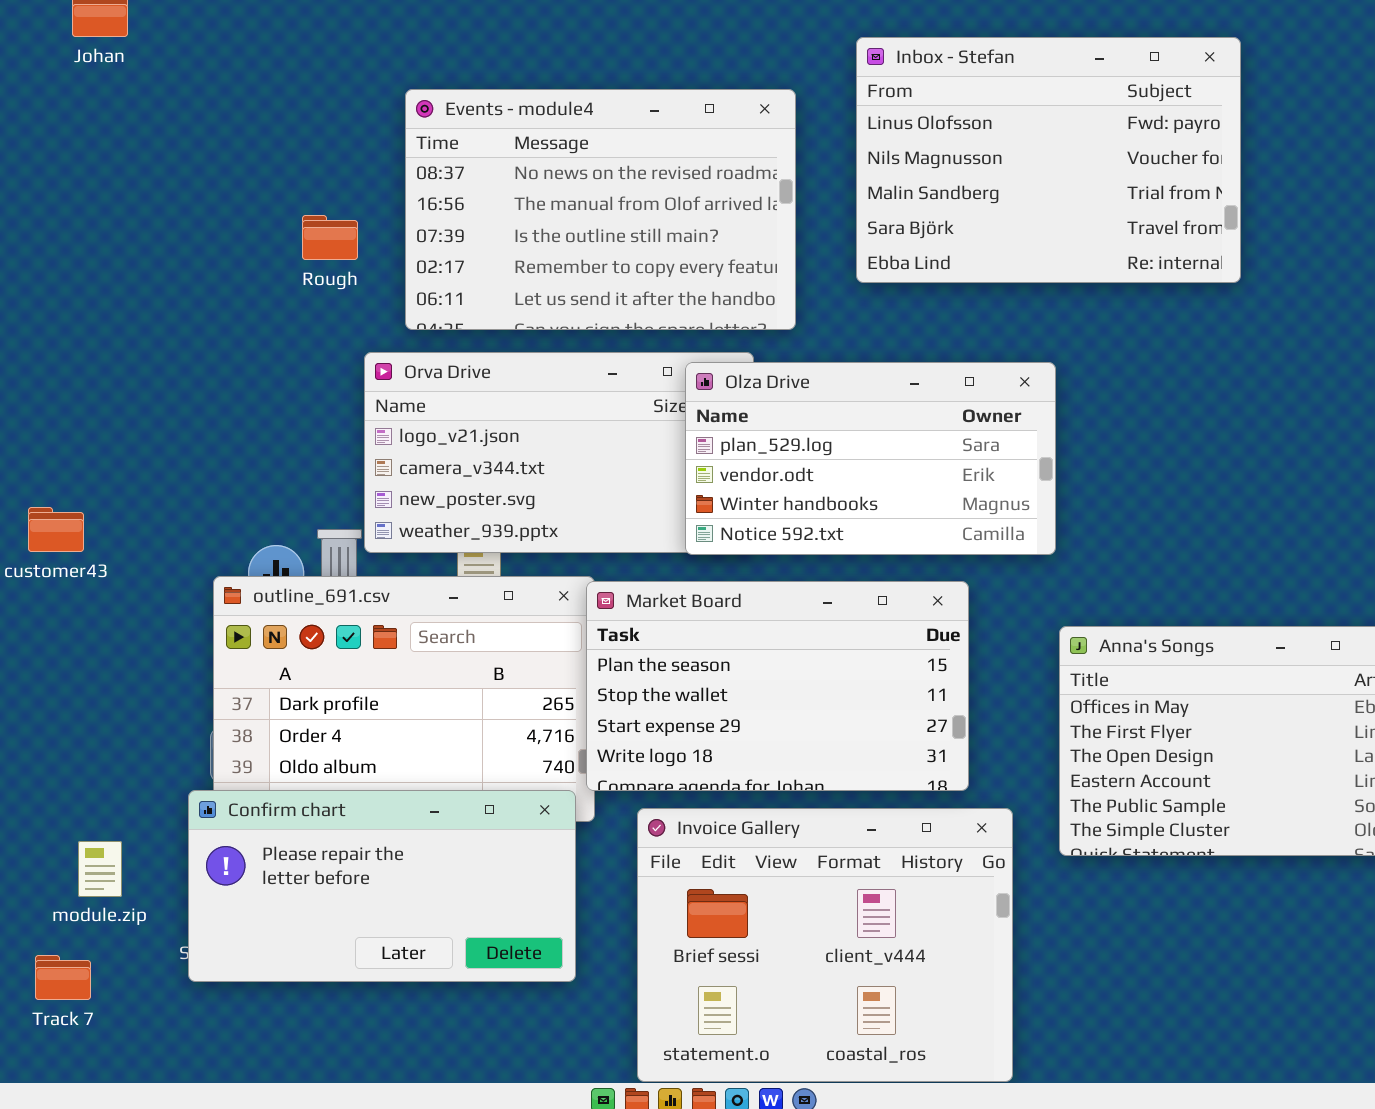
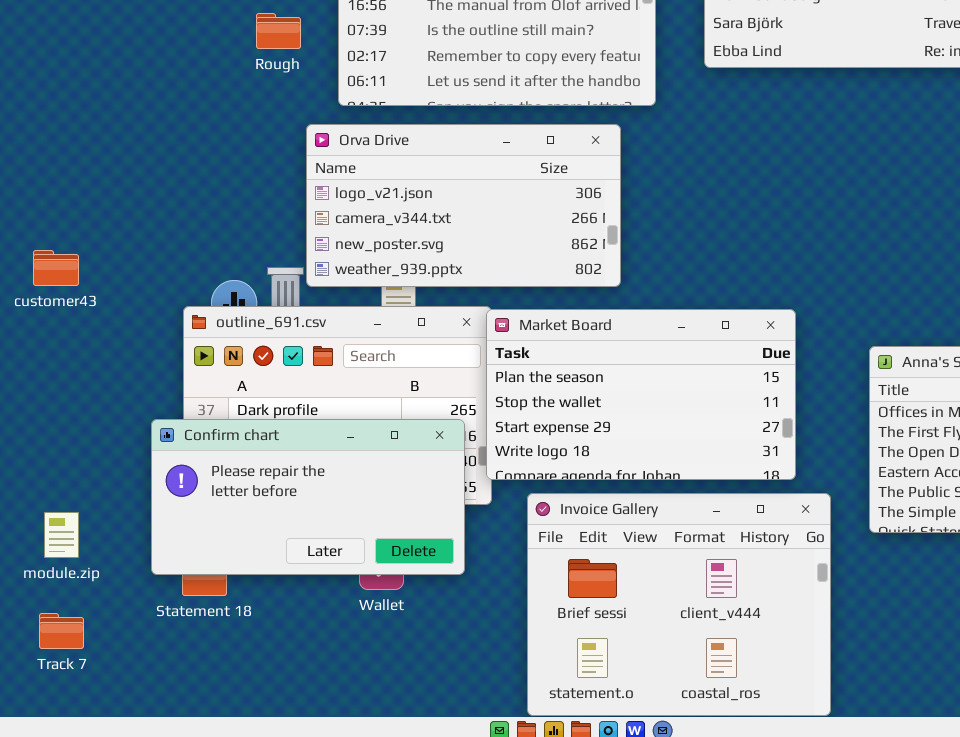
Olza Drive: [685,362,1056,555] -> none, closed
Confirm chart: [188,790,576,982] -> [151,419,465,575], moved
module.zip: [78,841,122,897] -> [44,512,79,558], moved

